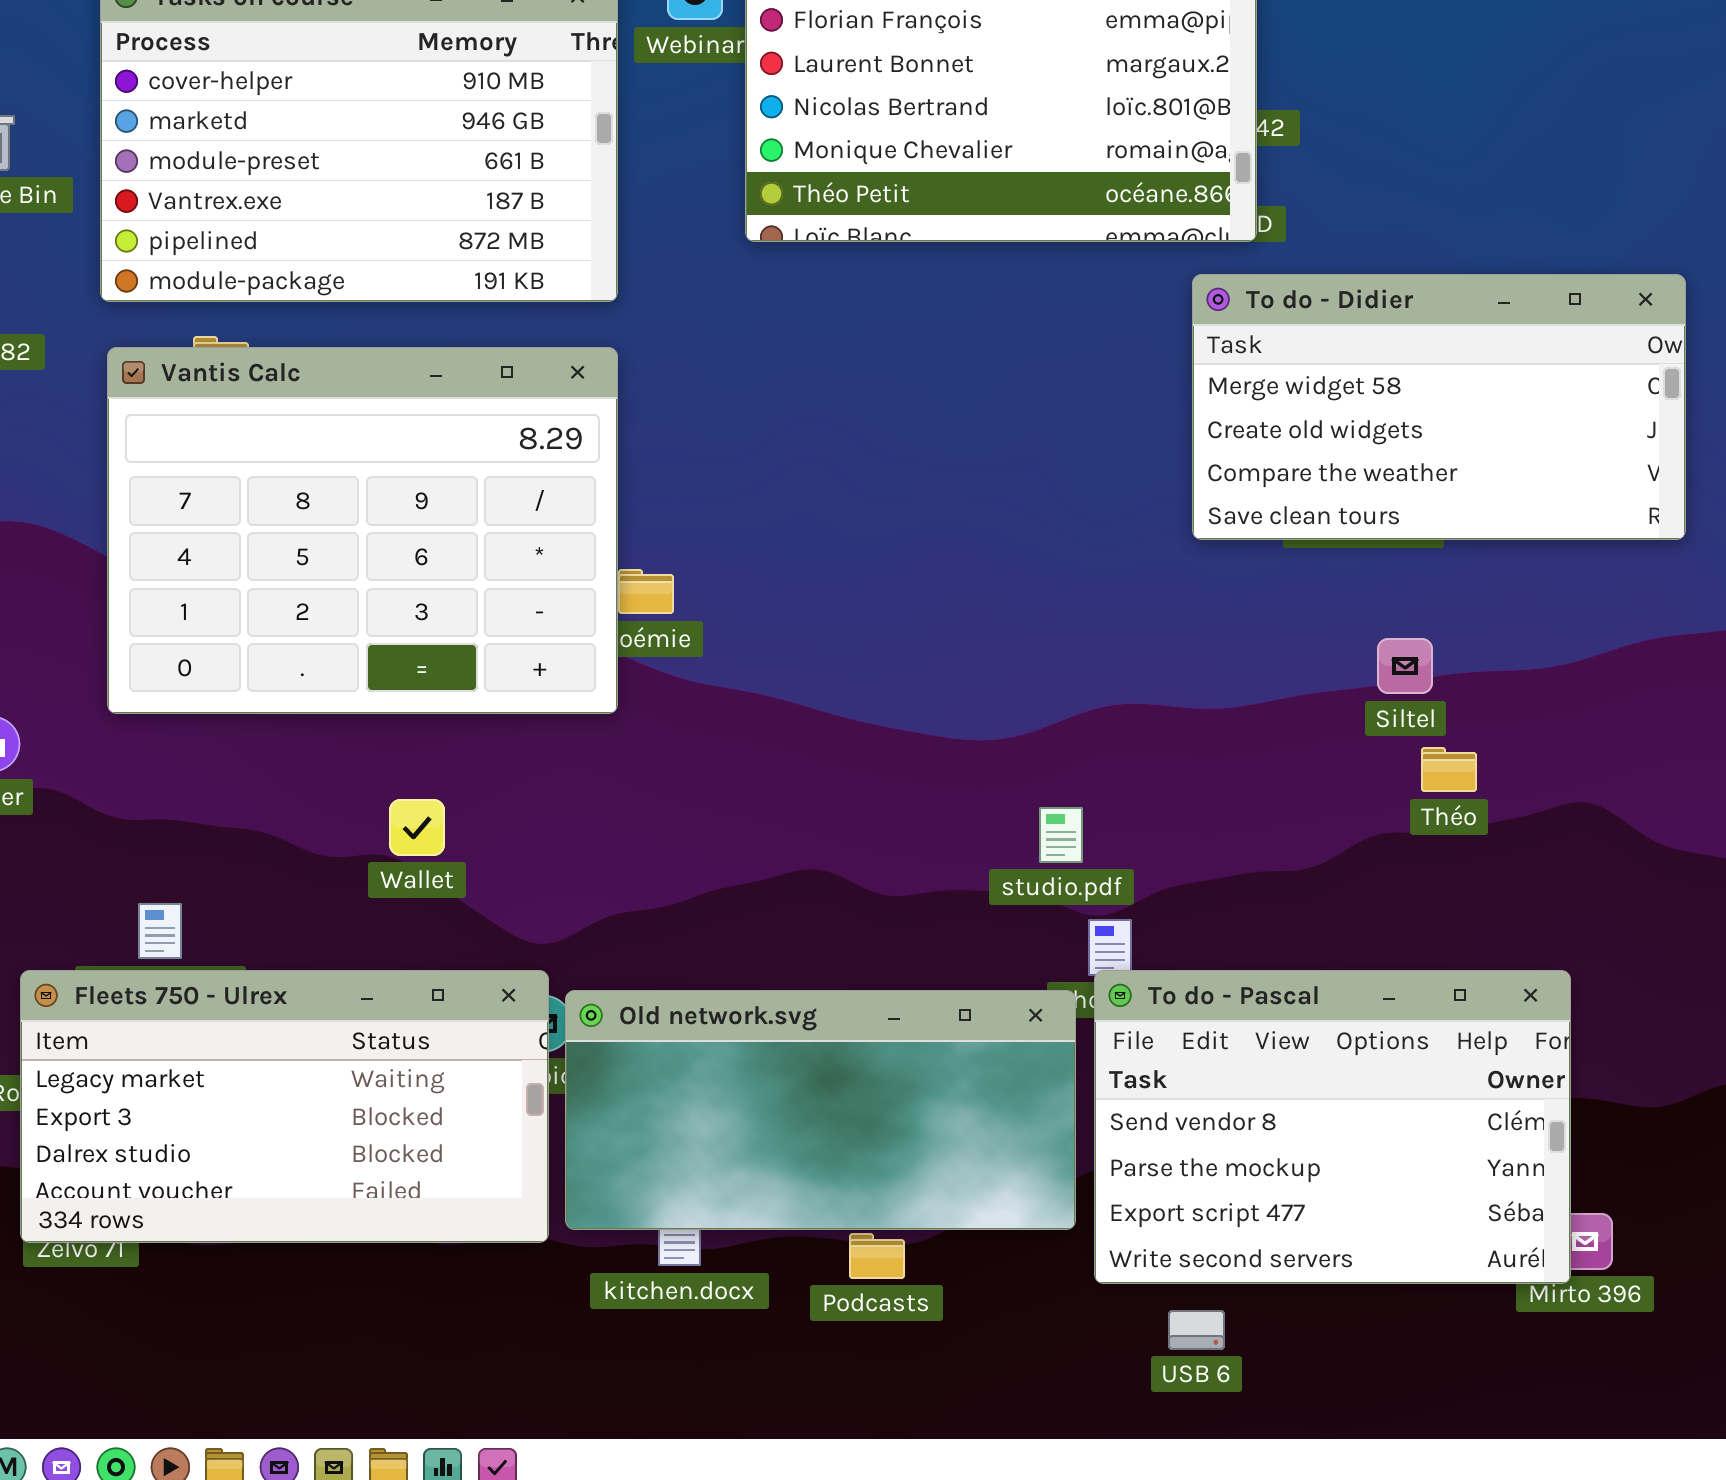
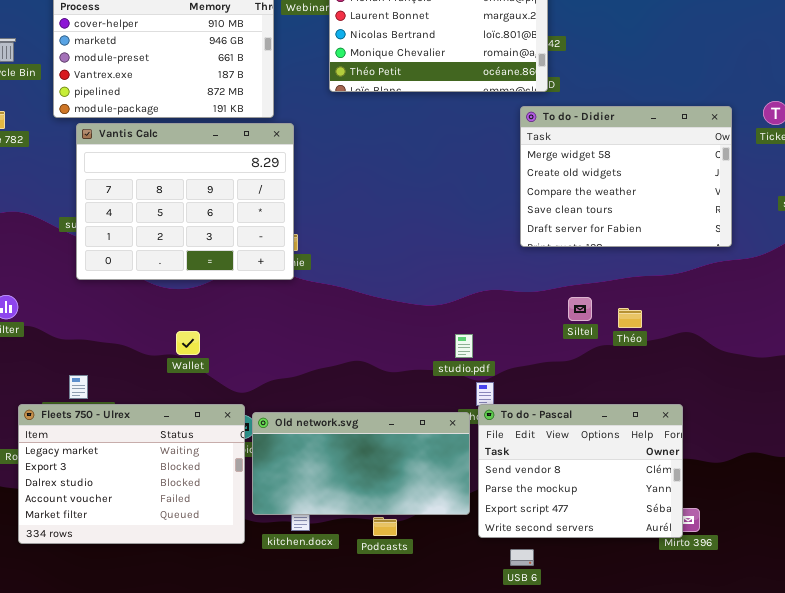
To do - Didier: [1192,274,1686,540] -> [520,106,732,247], resized
Vantis Calc: [107,347,618,714] -> [76,123,294,280], moved
Siltel: [1377,638,1433,694] -> [568,297,592,321], moved
Fleets 750 - Ulrex: [20,970,549,1243] -> [18,404,245,544], resized

